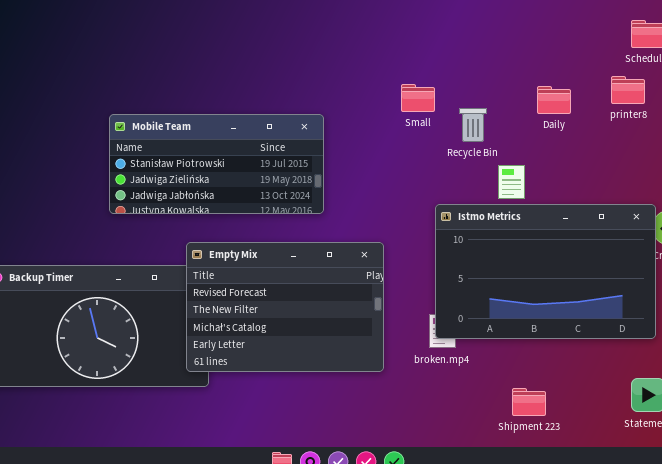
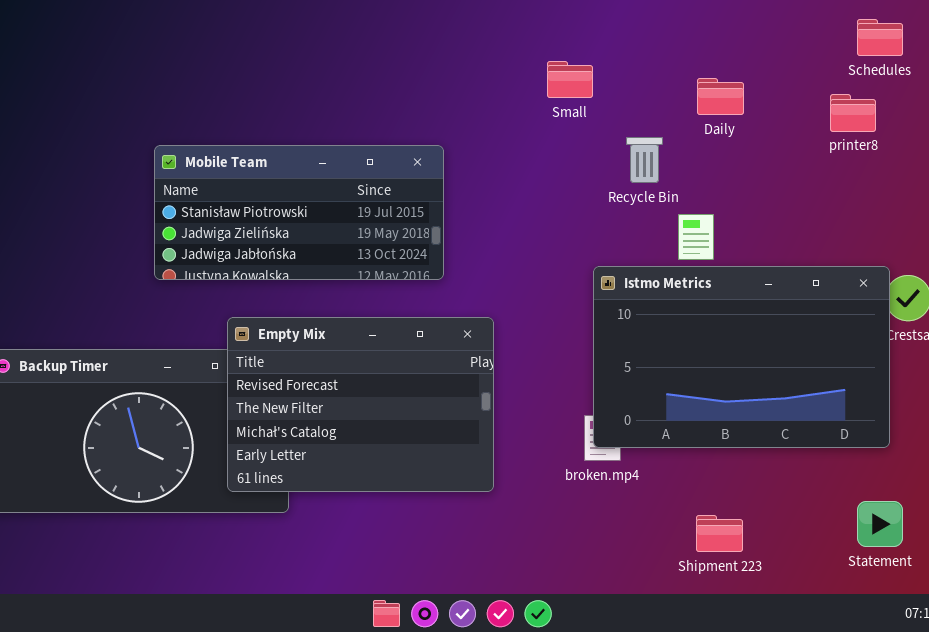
Small: [401,84,435,112] -> [547,61,593,98], moved
Daily: [537,86,571,114] -> [697,78,744,115], moved
Empty Mix: [186,242,384,372] -> [227,317,494,492], moved

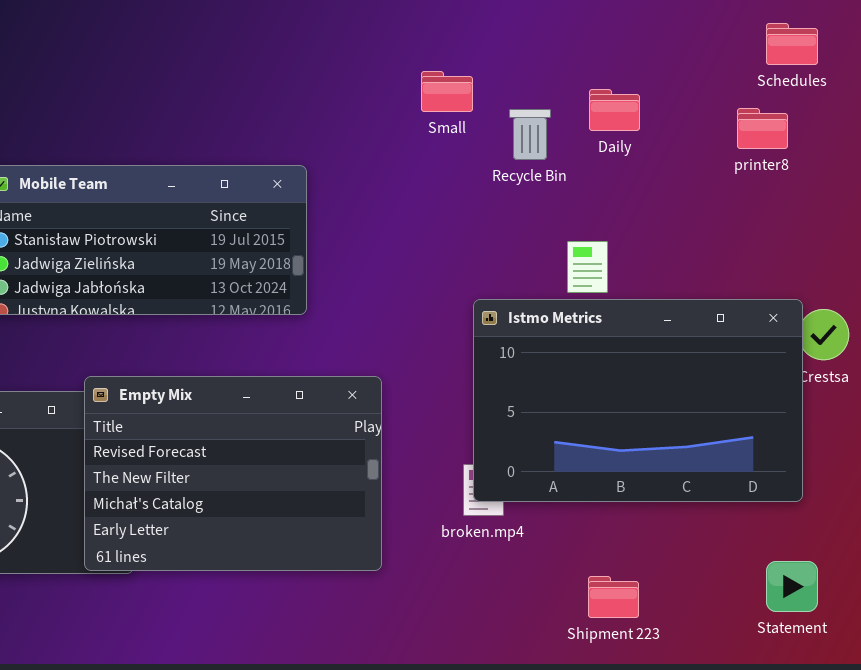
Recycle Bin: [626,137,663,183] -> [509,109,551,160], moved
Empty Mix: [227,317,494,492] -> [84,376,382,571], moved

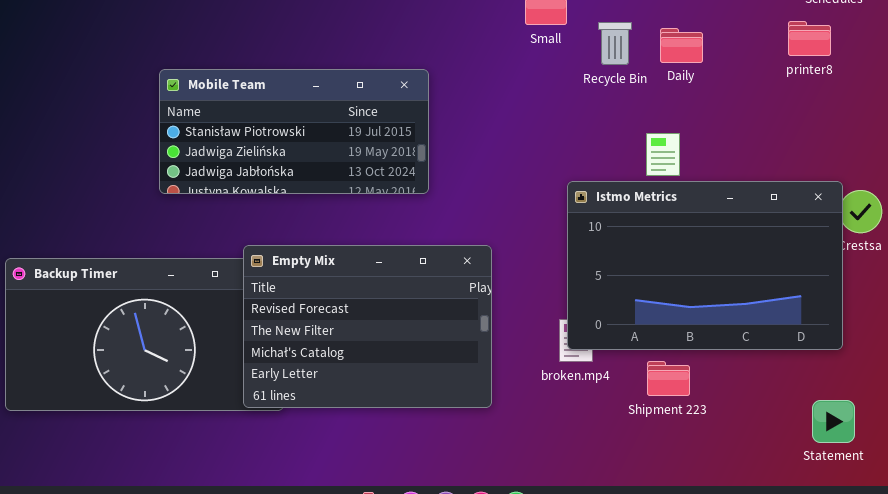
Daily: [589,89,640,131] -> [660,28,703,63], moved
Shipment 223: [588,576,639,618] -> [647,361,690,396], moved

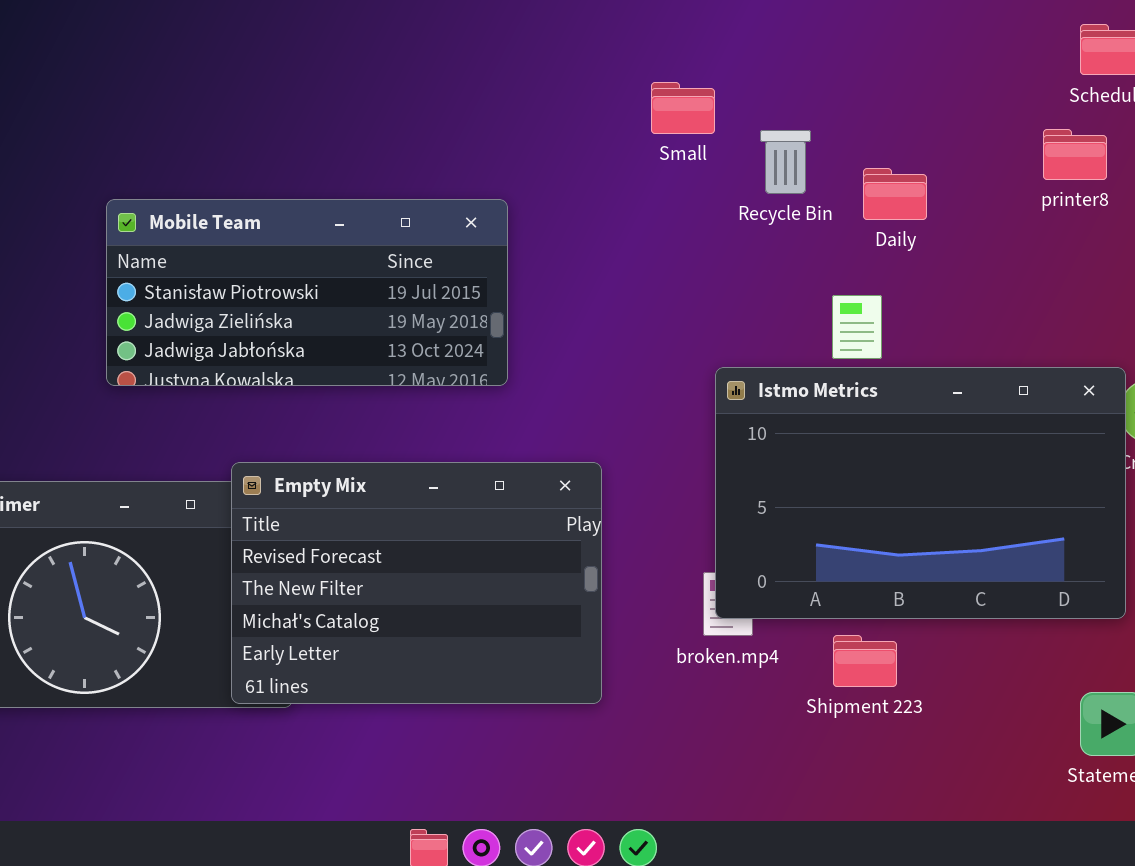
Daily: [660,28,703,63] -> [863,168,927,220], moved

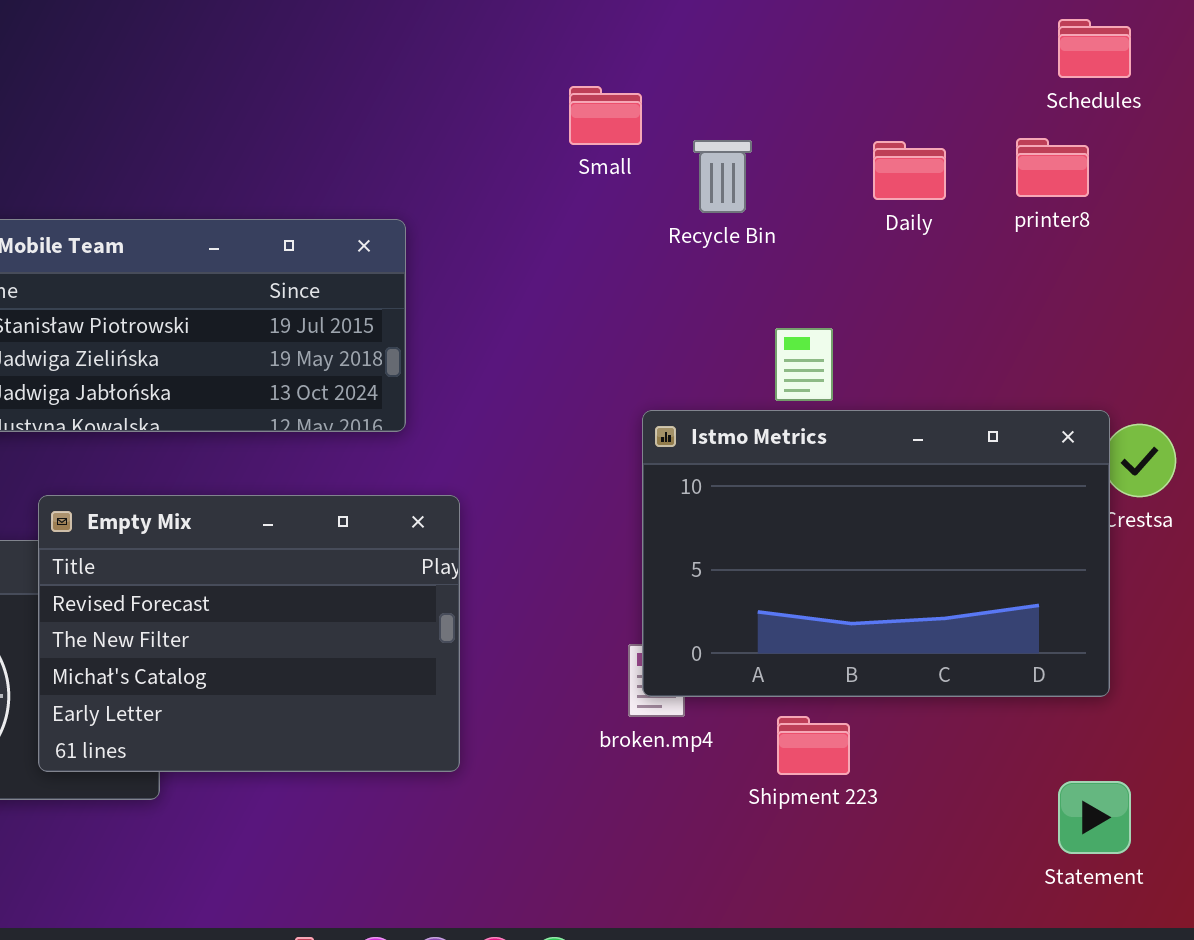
Daily: [863,168,927,220] -> [873,141,946,200], moved
Empty Mix: [231,462,602,704] -> [38,495,460,772], moved

